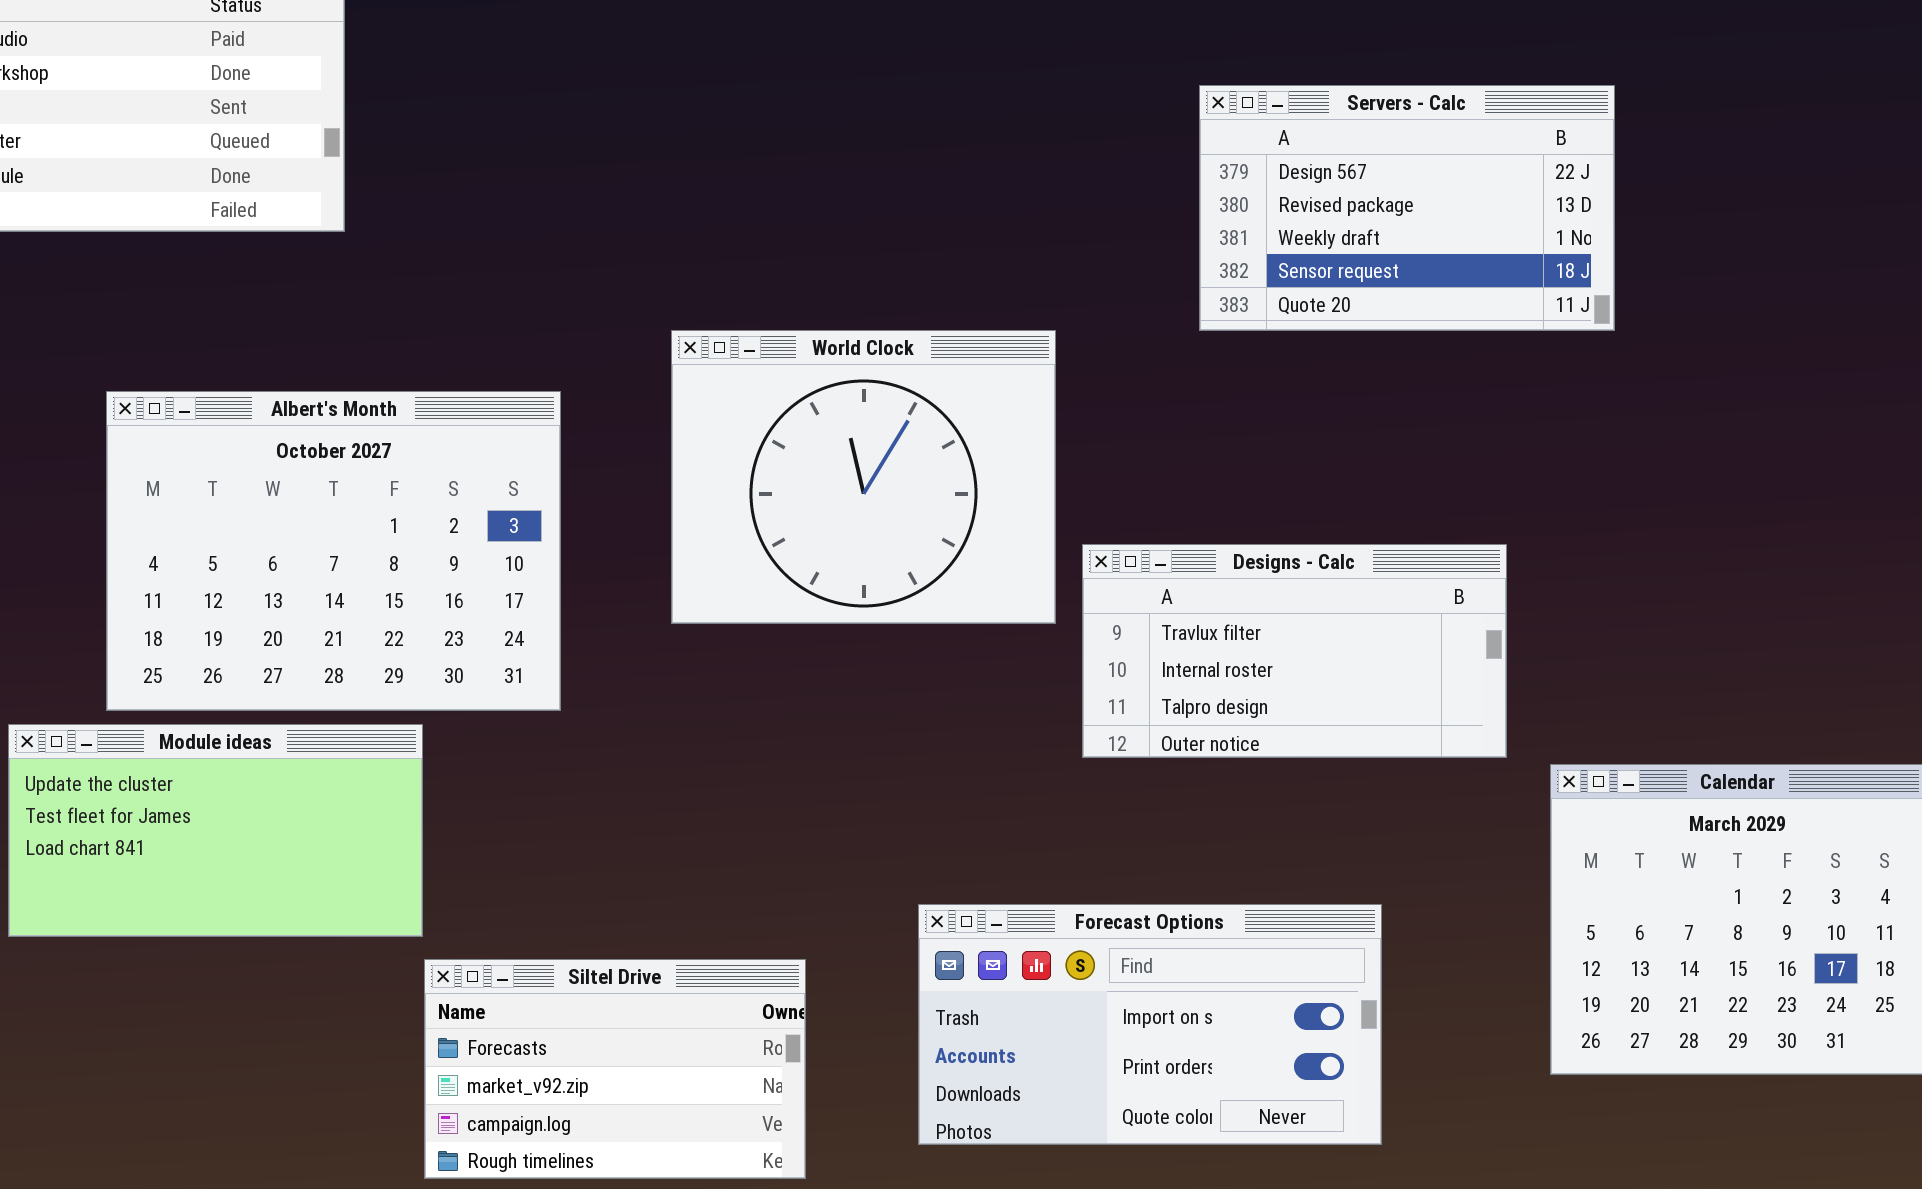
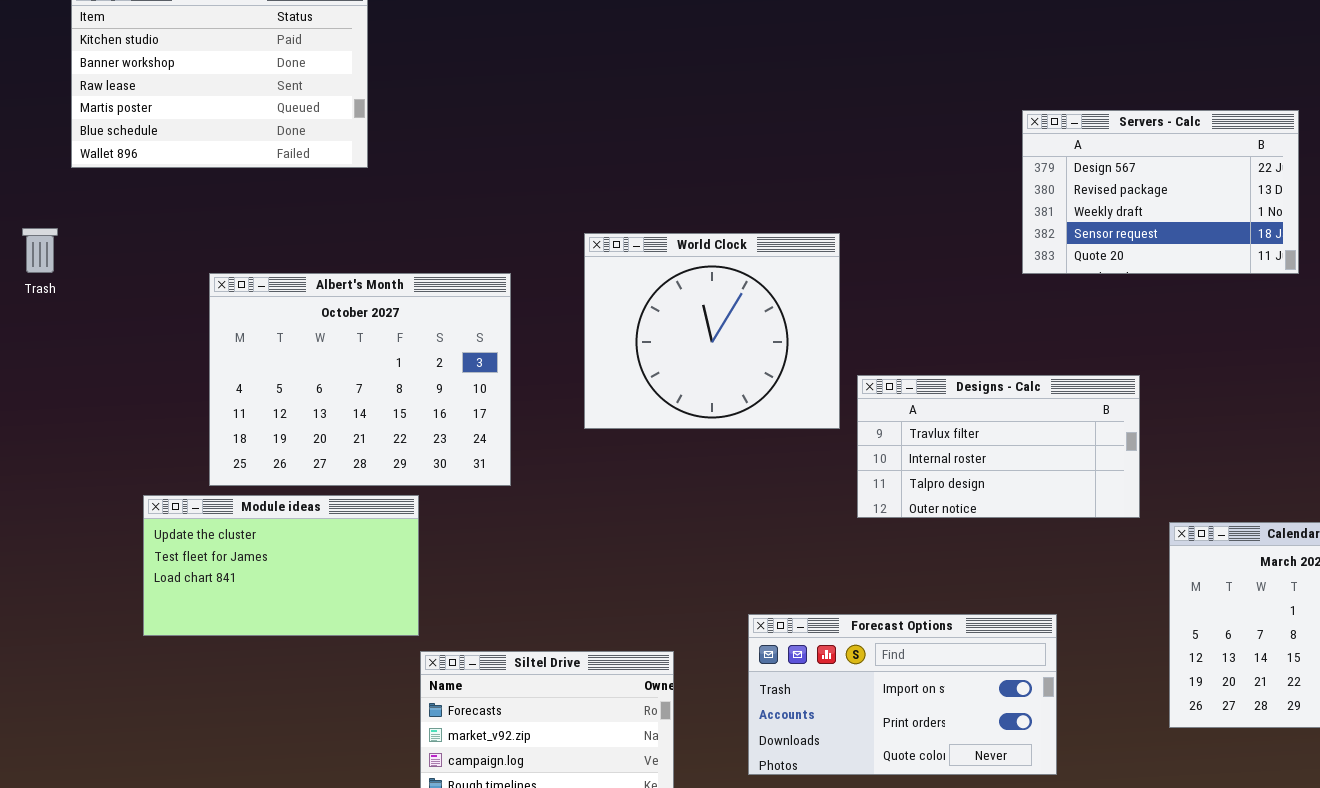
Servers - Calc: [1199,85,1615,331] -> [1022,110,1299,274], moved

